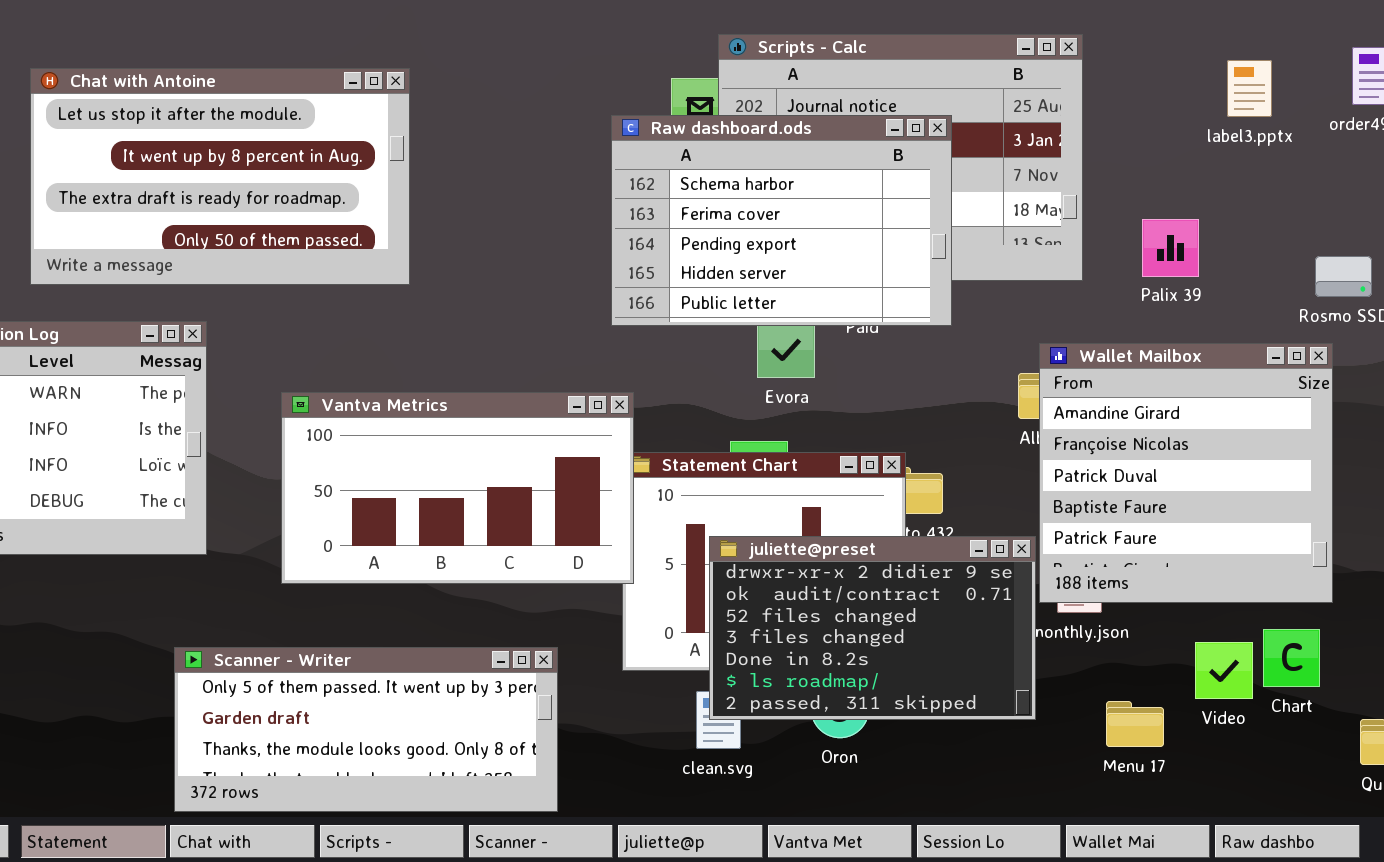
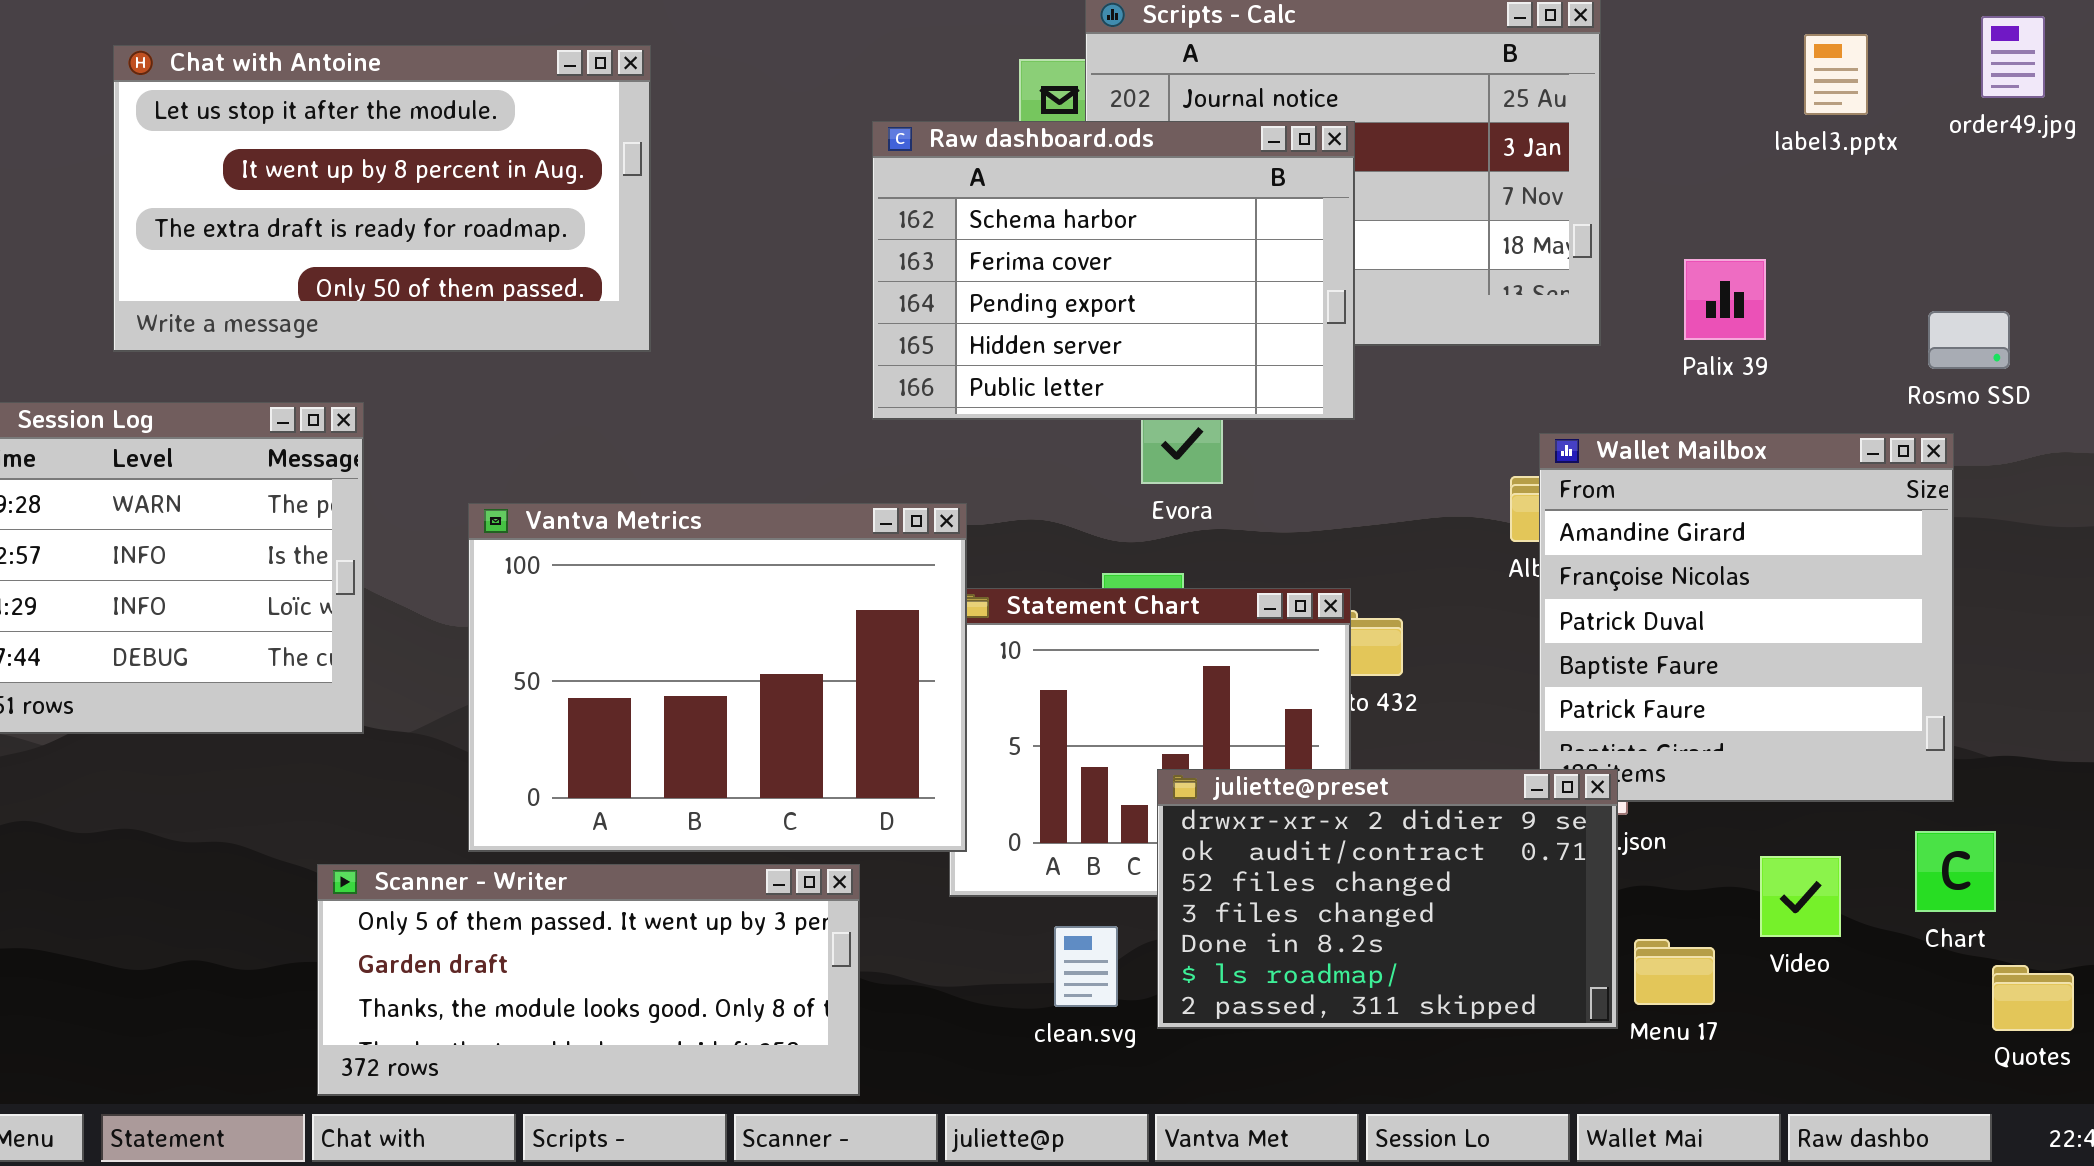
Raw dashboard.ods: [611,115,952,326] -> [872,121,1355,420], moved
Vantva Metrics: [281,392,634,584] -> [468,503,967,852], resized
juliette@preset: [709,536,1036,720] -> [1157,769,1618,1029], moved
Chart: [1263,629,1320,687] -> [1915,831,1996,912], moved

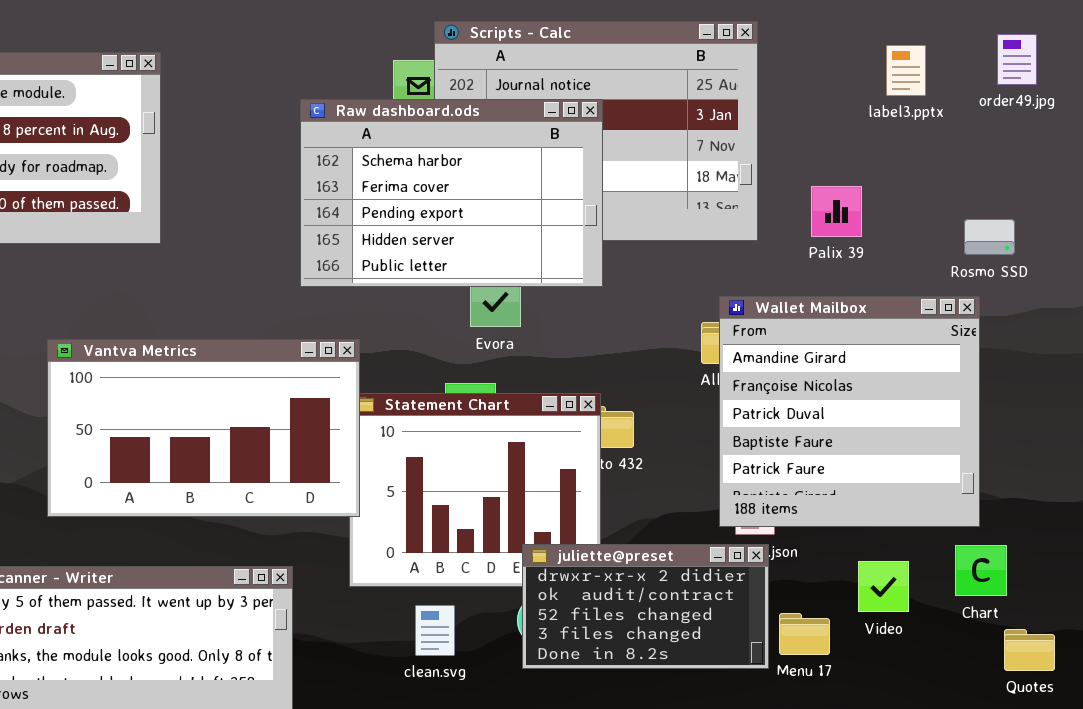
Vantva Metrics: [468,503,967,852] -> [47,339,360,517], resized
juliette@preset: [1157,769,1618,1029] -> [522,544,769,669], resized

